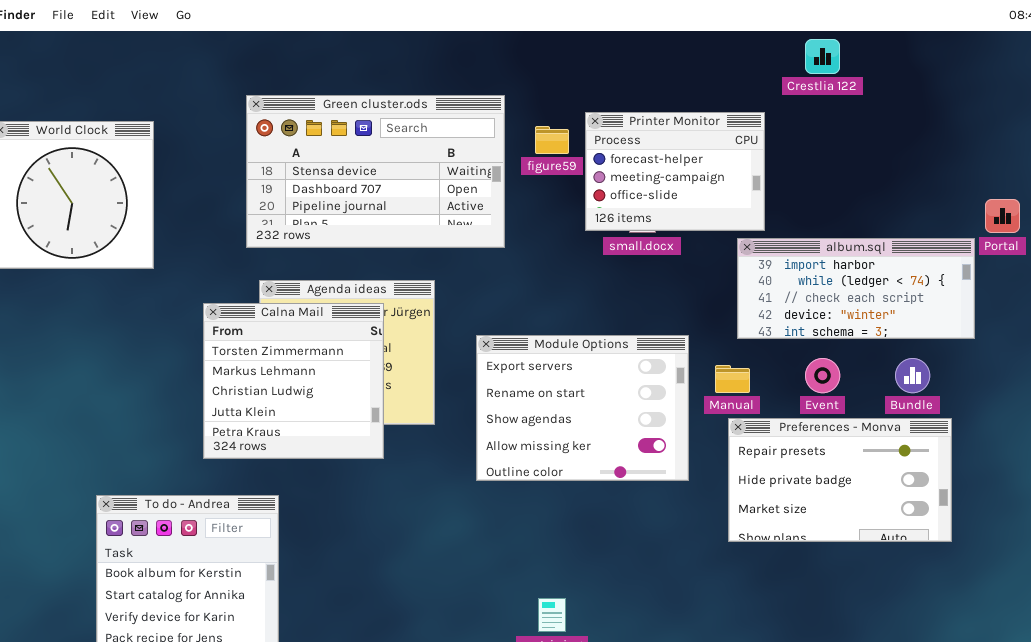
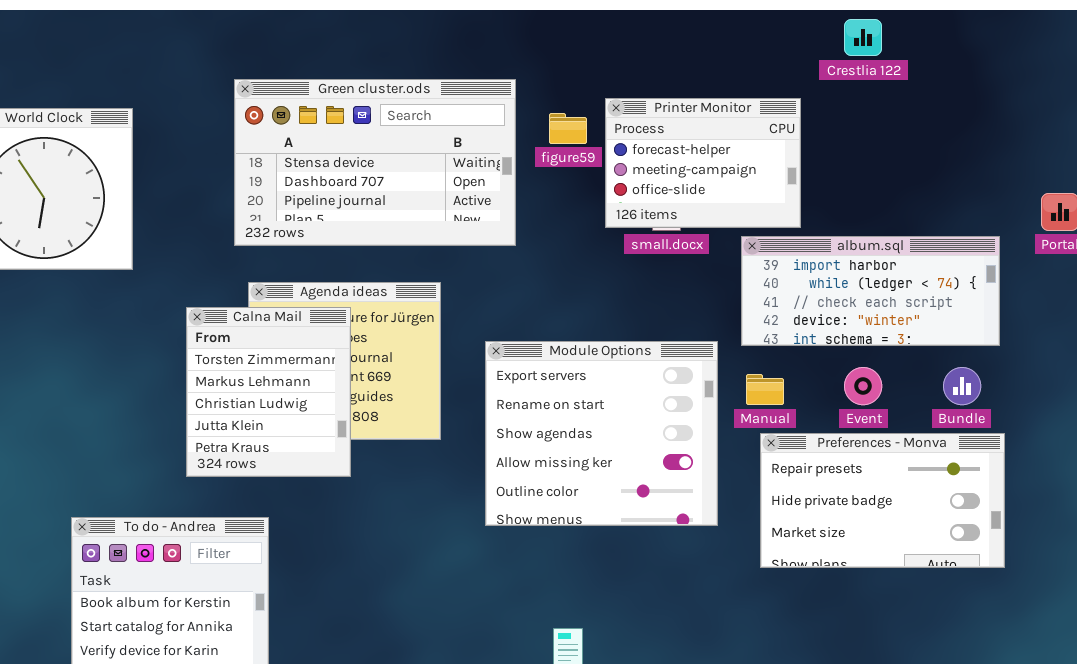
album.sql: [737,238,975,339] -> [741,236,1000,346], moved
Calna Mail: [203,303,384,459] -> [186,307,351,477], resized
Module Options: [476,335,689,481] -> [485,341,718,526], resized

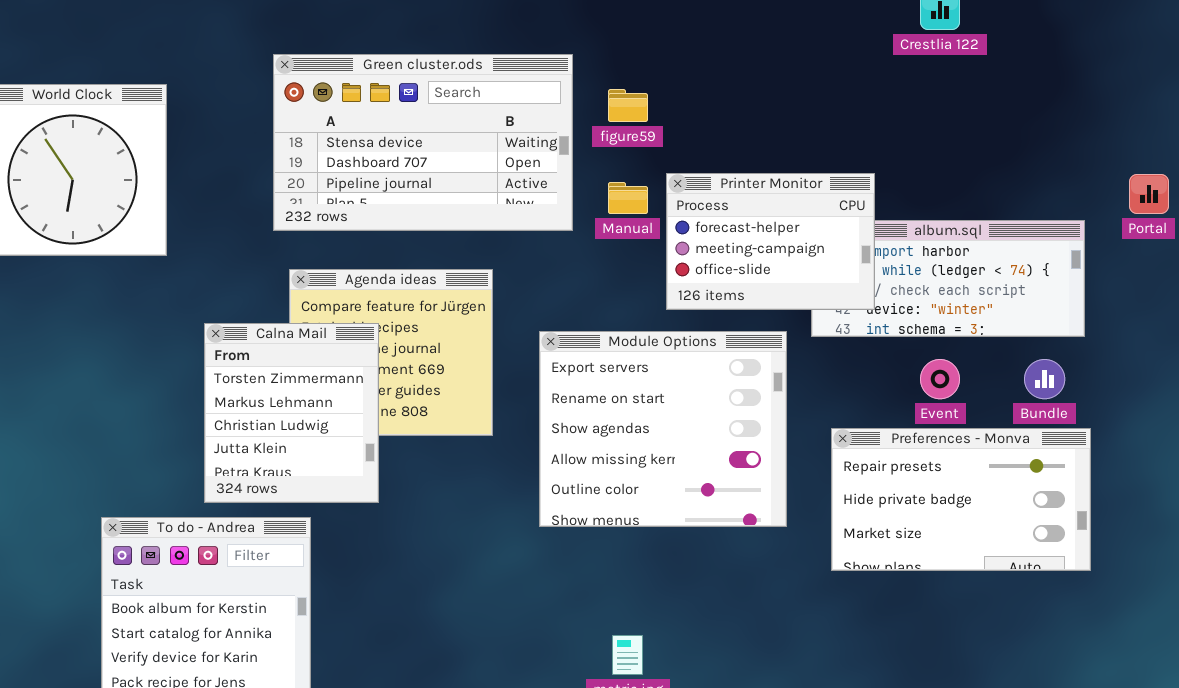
Printer Monitor: [605,98,801,228] -> [666,173,875,310], moved
Calna Mail: [186,307,351,477] -> [204,323,379,503], moved
Manual: [746,374,784,405] -> [608,182,648,214], moved

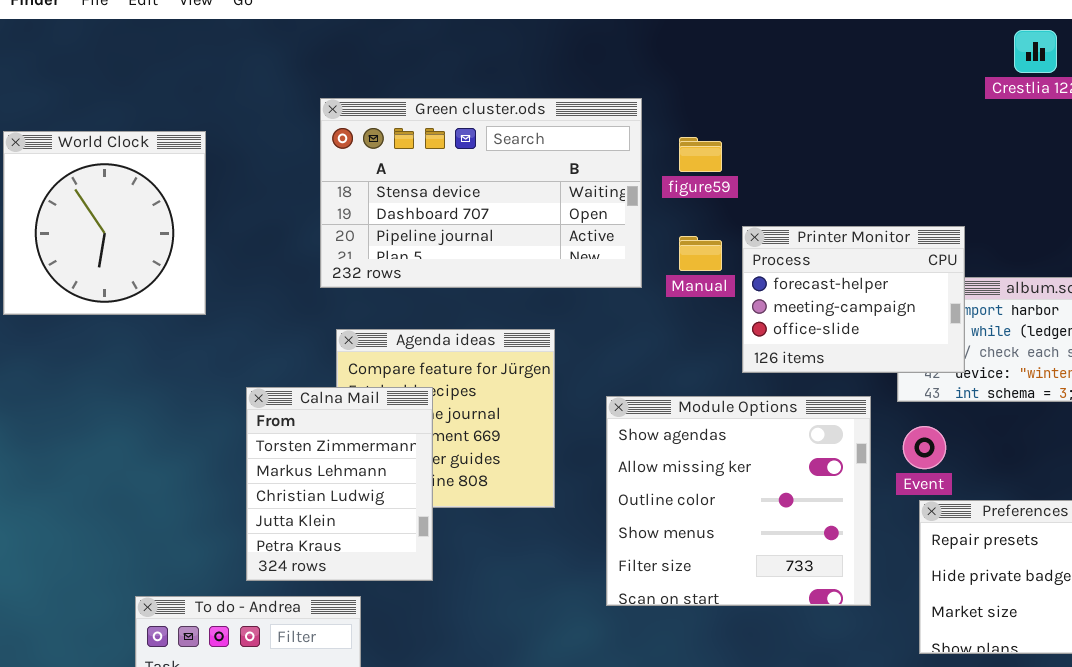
Module Options: [539,331,787,527] -> [606,396,871,606], scrolled down 2 rows
Event: [920,359,960,399] -> [903,426,946,469], moved

